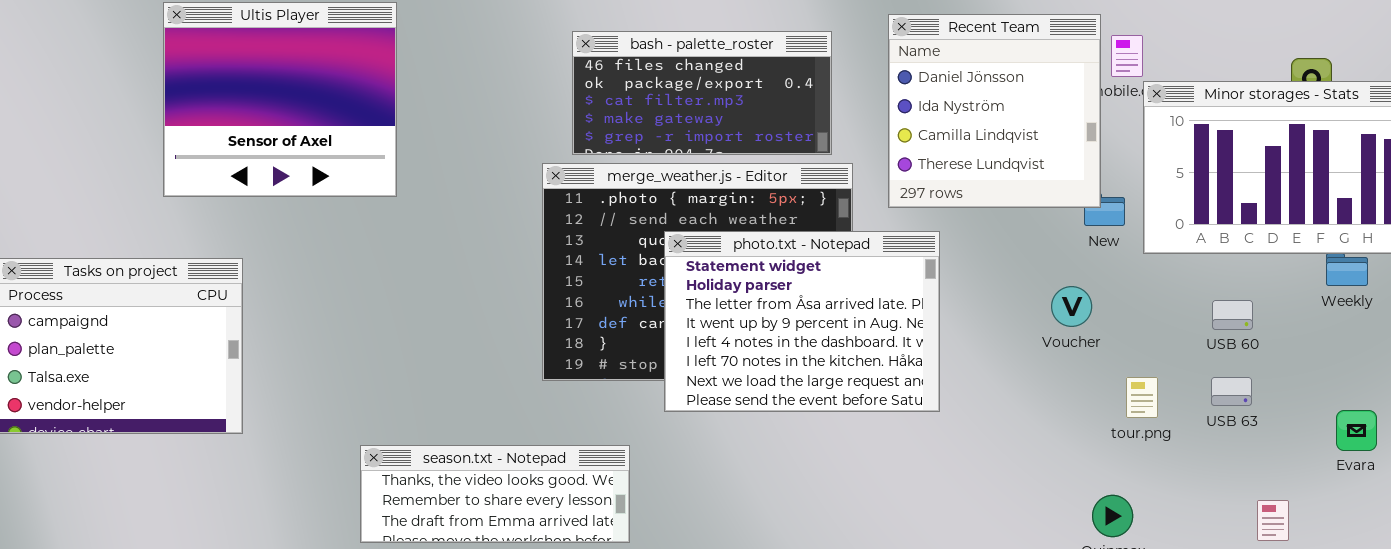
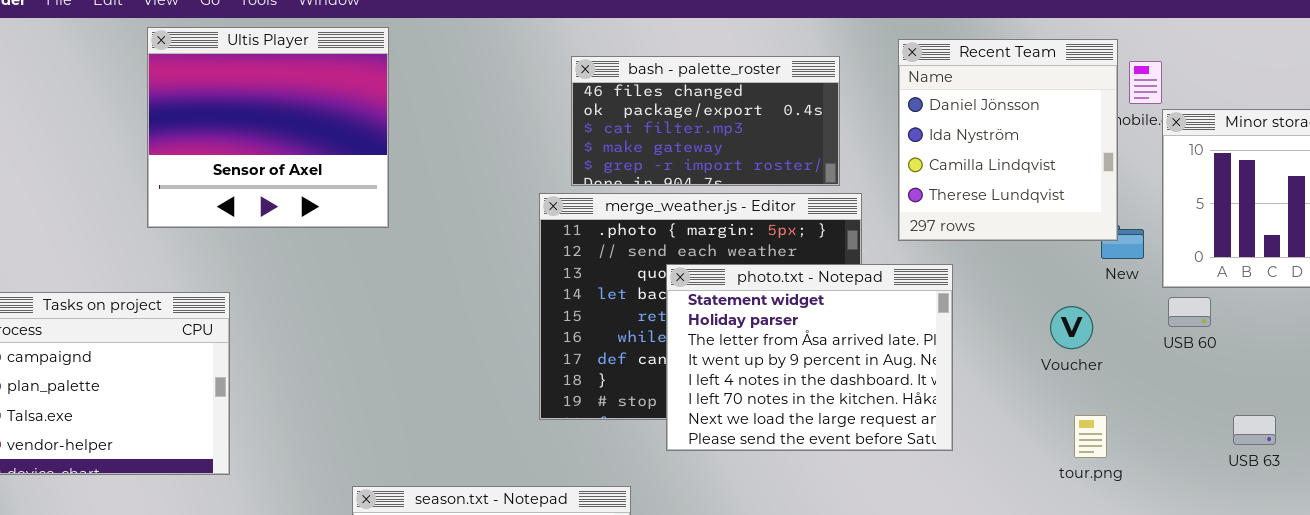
Voucher: [1051,286,1092,327] -> [1050,306,1093,349], moved
USB 60: [1212,300,1253,330] -> [1168,297,1211,327], moved
tour.png: [1126,377,1158,418] -> [1074,415,1107,458], moved

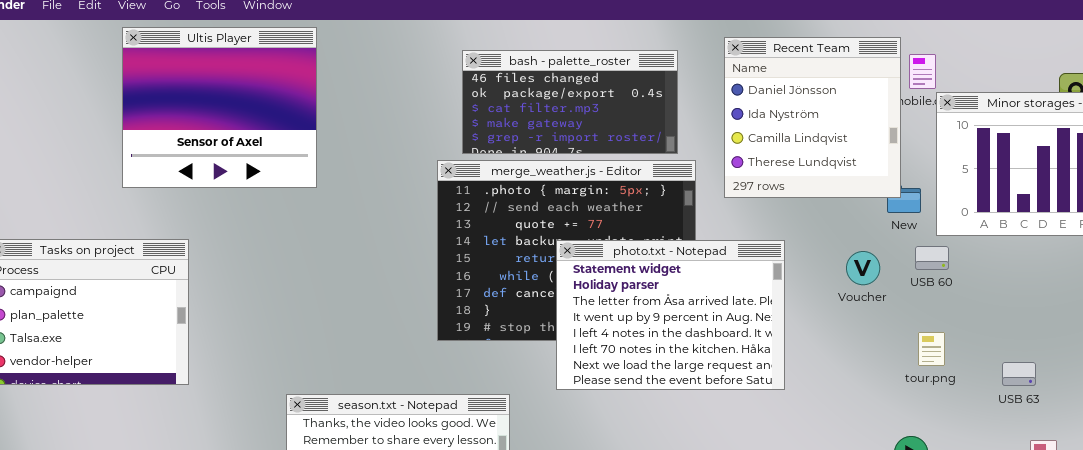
photo.txt - Notepad: [666,264,953,451] -> [556,240,785,390], moved
USB 60: [1168,297,1211,327] -> [915,246,949,270], moved
tour.png: [1074,415,1107,458] -> [918,332,945,366], moved
USB 63: [1233,415,1276,445] -> [1002,362,1036,386], moved

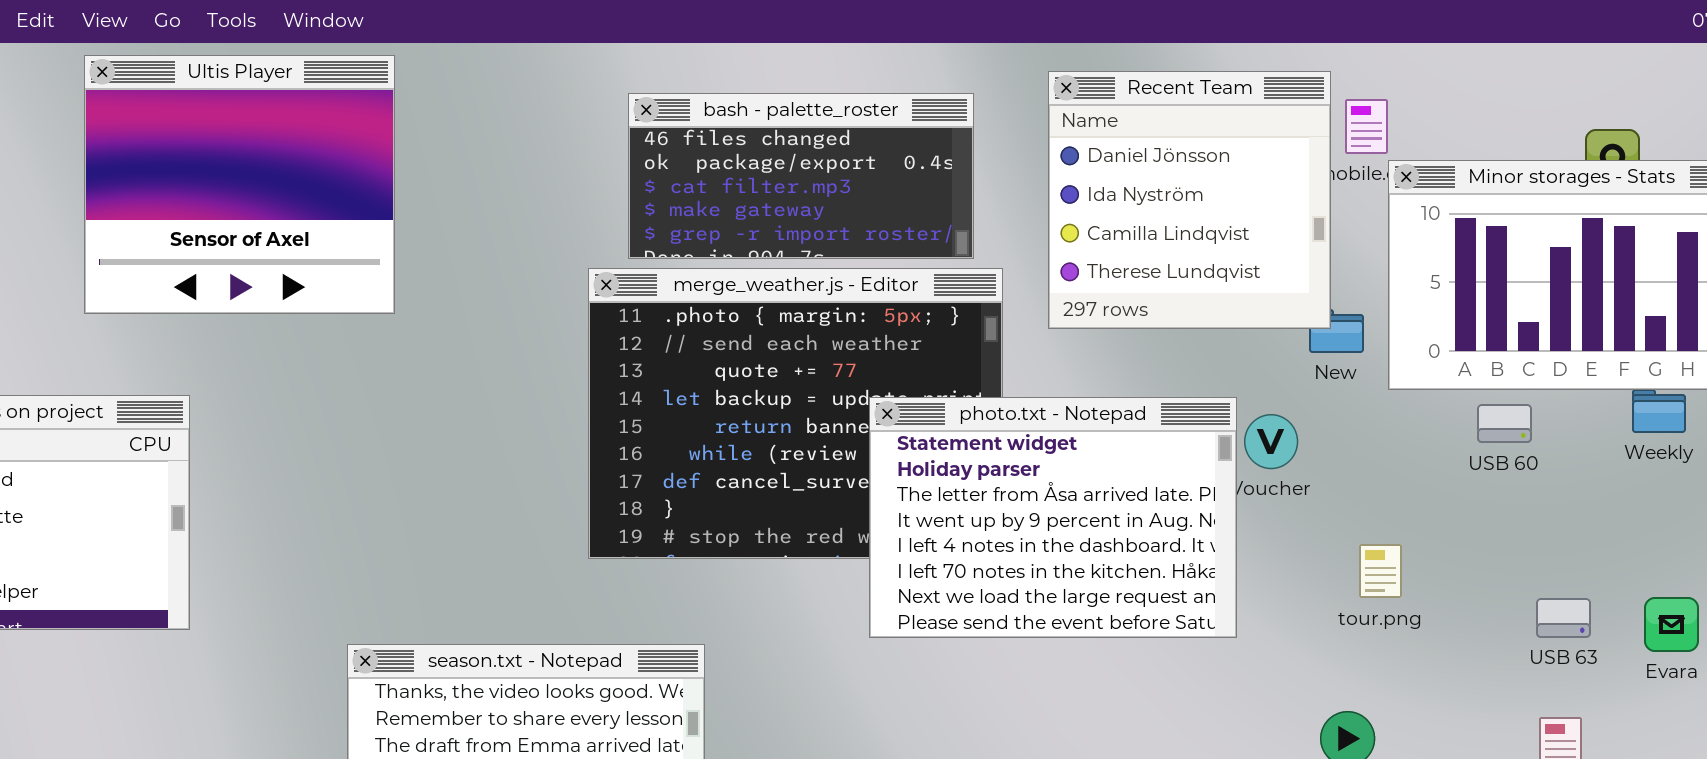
photo.txt - Notepad: [556,240,785,390] -> [869,397,1237,638], moved
USB 60: [915,246,949,270] -> [1477,404,1532,443], moved
USB 63: [1002,362,1036,386] -> [1536,598,1591,638], moved

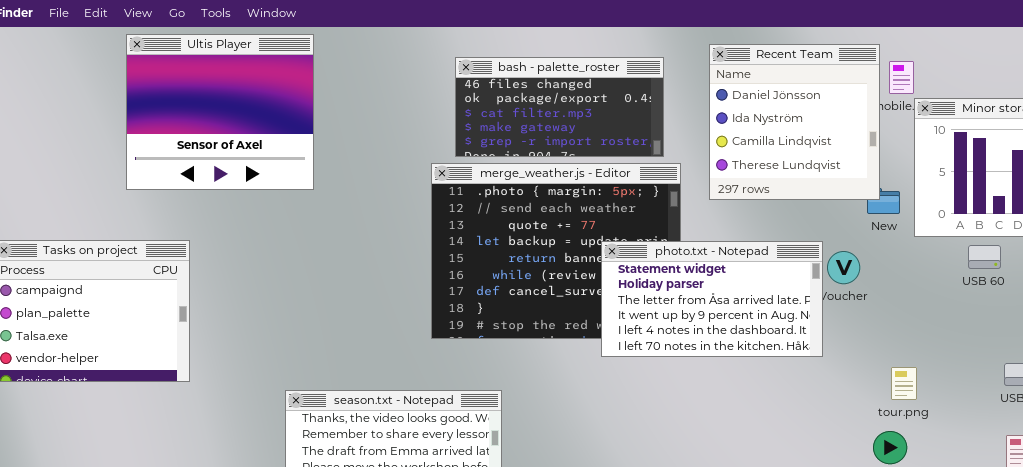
photo.txt - Notepad: [869,397,1237,638] -> [601,241,823,357], resized
tour.png: [1359,544,1402,598] -> [891,367,917,400], moved

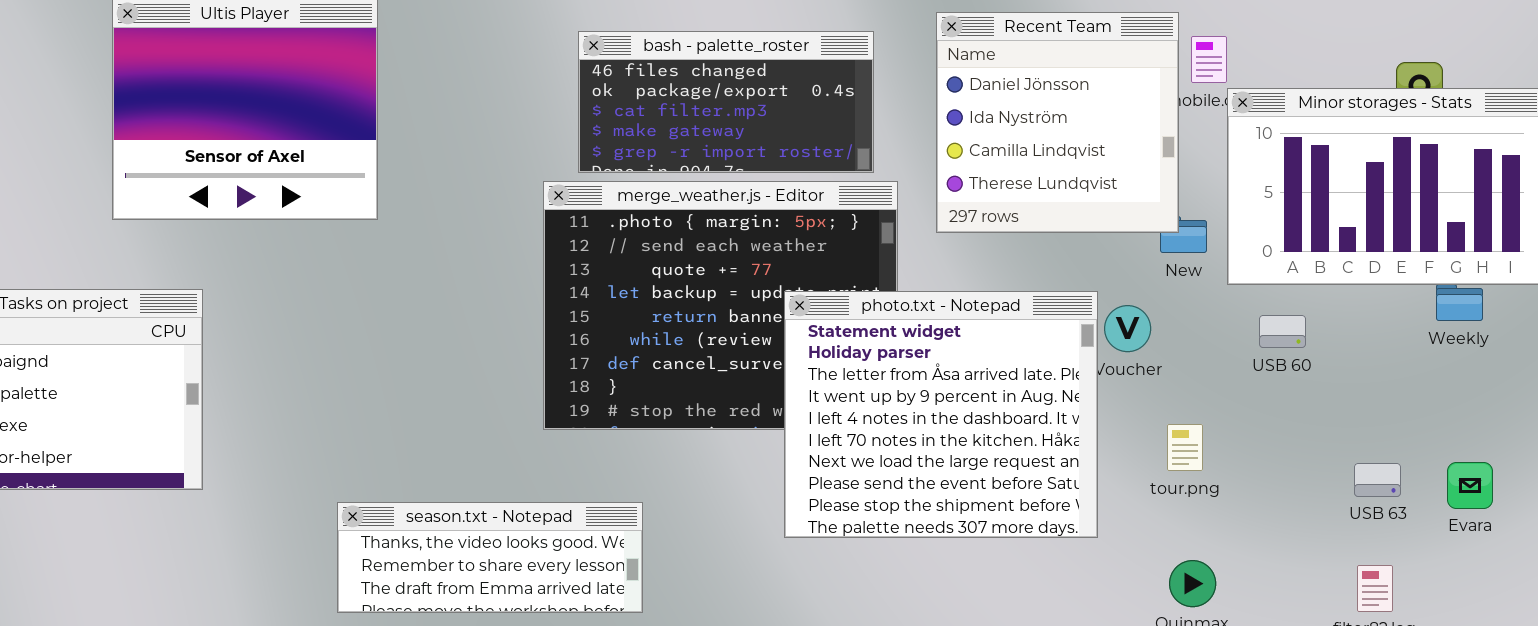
photo.txt - Notepad: [601,241,823,357] -> [784,291,1098,538], resized
USB 60: [968,245,1001,269] -> [1259,315,1306,348], moved
tour.png: [891,367,917,400] -> [1167,424,1203,471], moved

